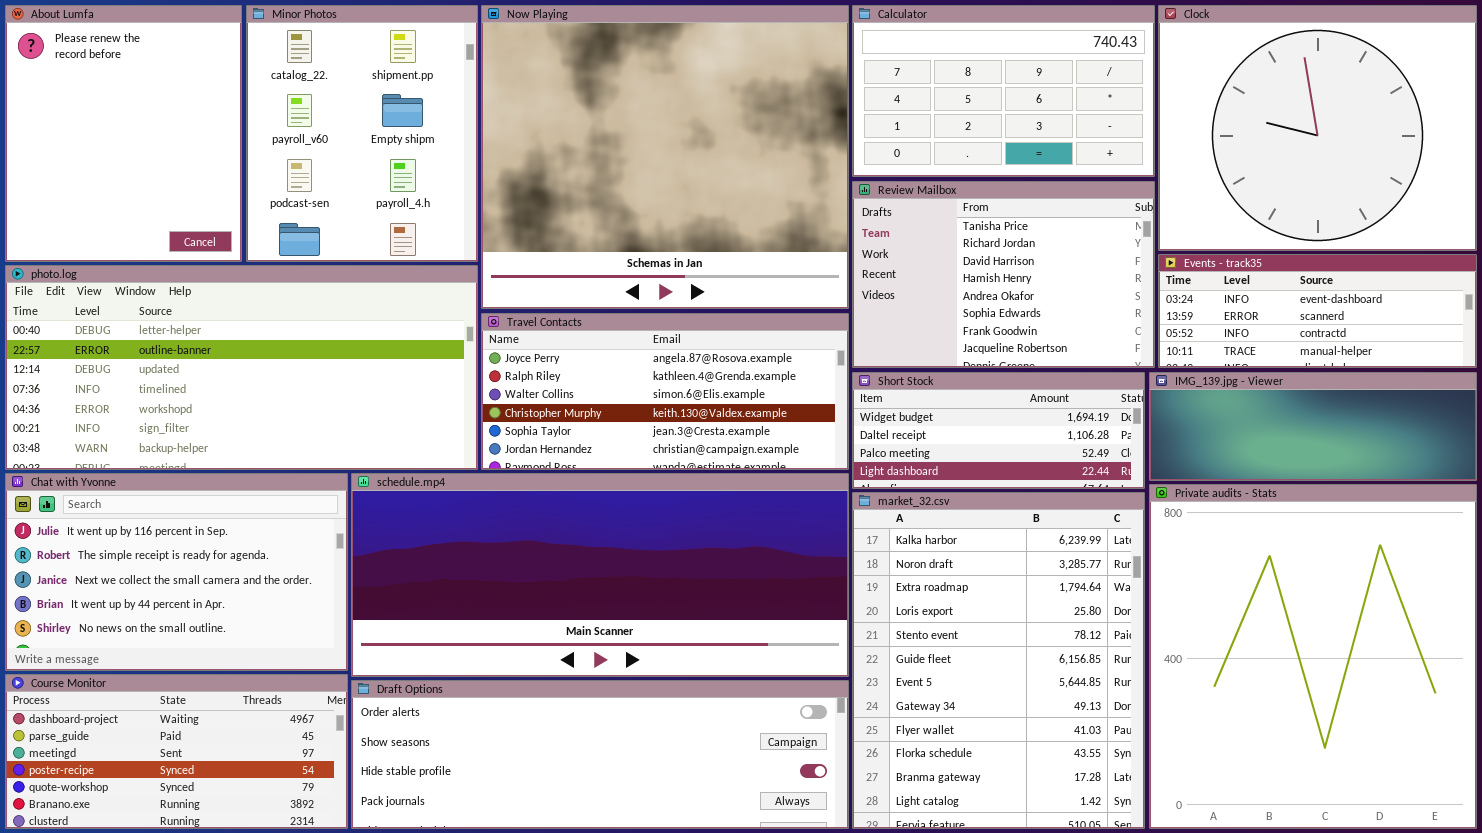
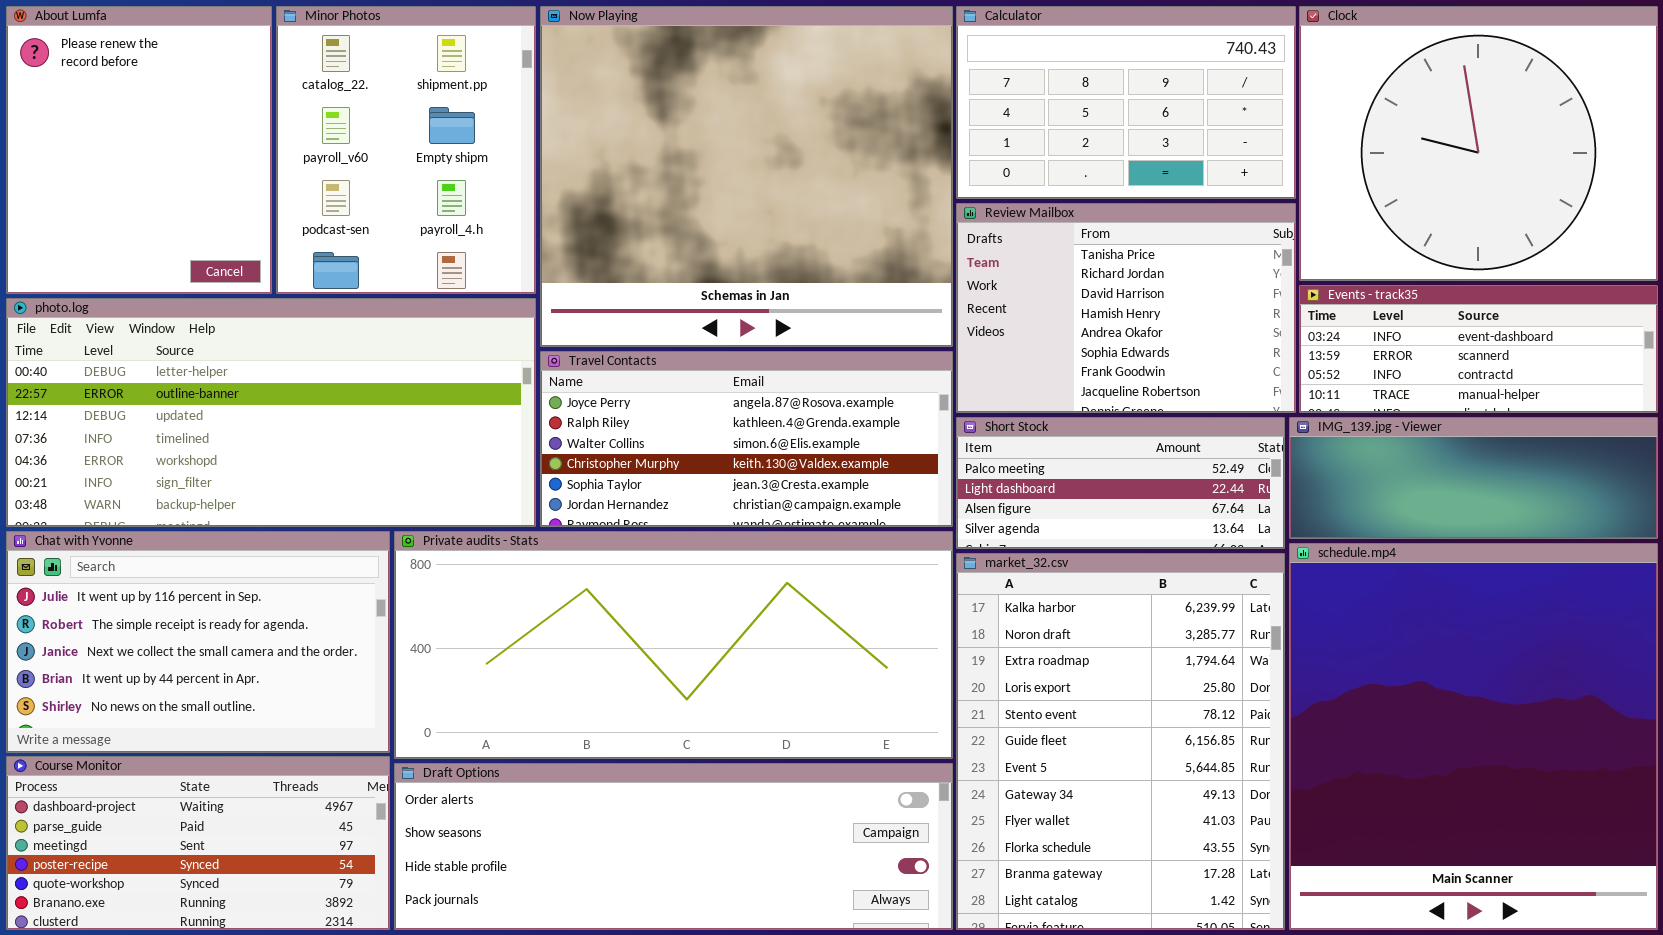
Short Stock: [852,372,1145,489] -> [956,417,1285,549], scrolled down 2 rows
schedule.mp4: [351,473,849,677] -> [1289,543,1658,930], moved, resized
Private audits - Stats: [1149,484,1477,829] -> [394,531,953,759], moved, resized

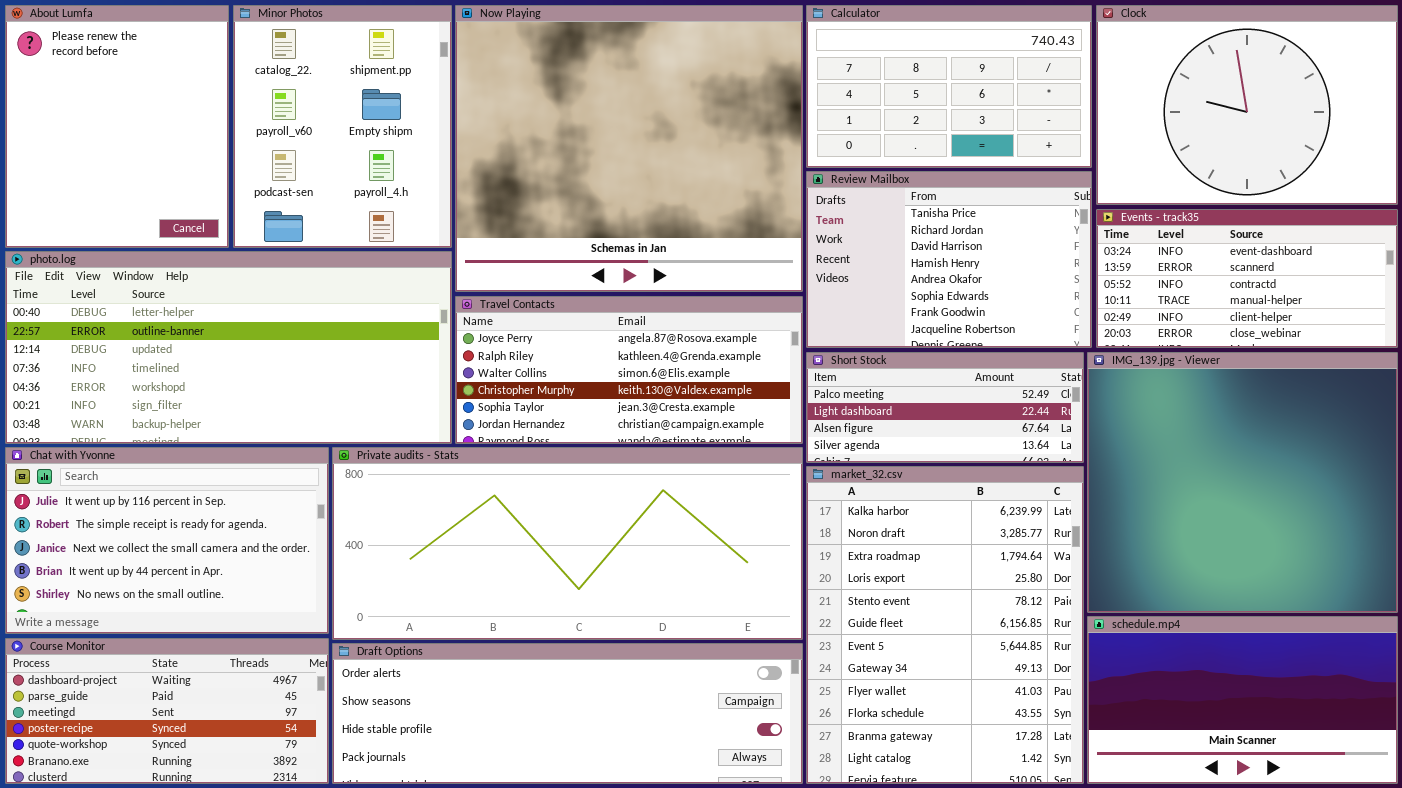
Clock: [1299,6,1658,281] -> [1096,5,1398,205], resized
Events - track35: [1299,285,1658,413] -> [1096,209,1398,348], resized
IMG_139.jpg - Viewer: [1289,417,1658,539] -> [1087,352,1398,613], resized
schedule.mp4: [1289,543,1658,930] -> [1087,616,1398,784], resized

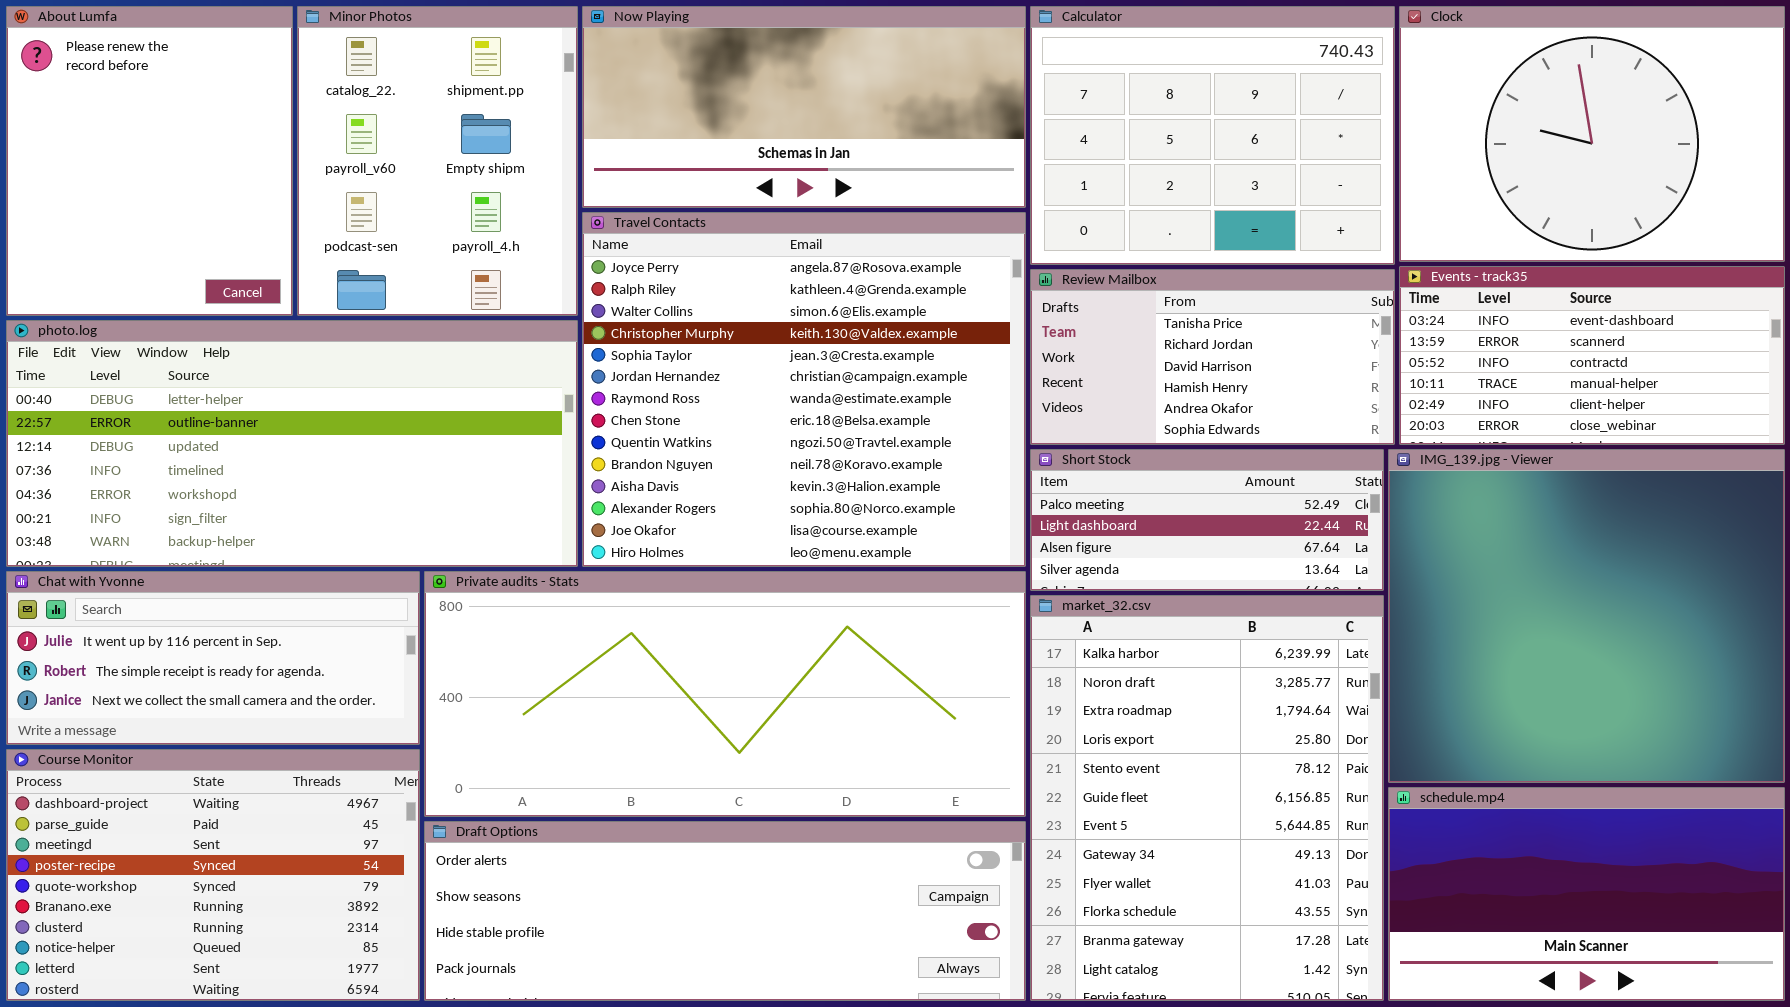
Now Playing: [455,5,803,292] -> [582,6,1026,208], resized
Calculator: [806,5,1092,168] -> [1030,6,1395,265], resized
Review Mailbox: [806,171,1092,348] -> [1030,269,1395,445], resized
Travel Contacts: [455,296,803,444] -> [582,212,1026,567], resized
Chat with Yvonne: [5,447,329,634] -> [6,571,420,745], resized
Course Monitor: [5,638,329,784] -> [6,749,420,1001], resized

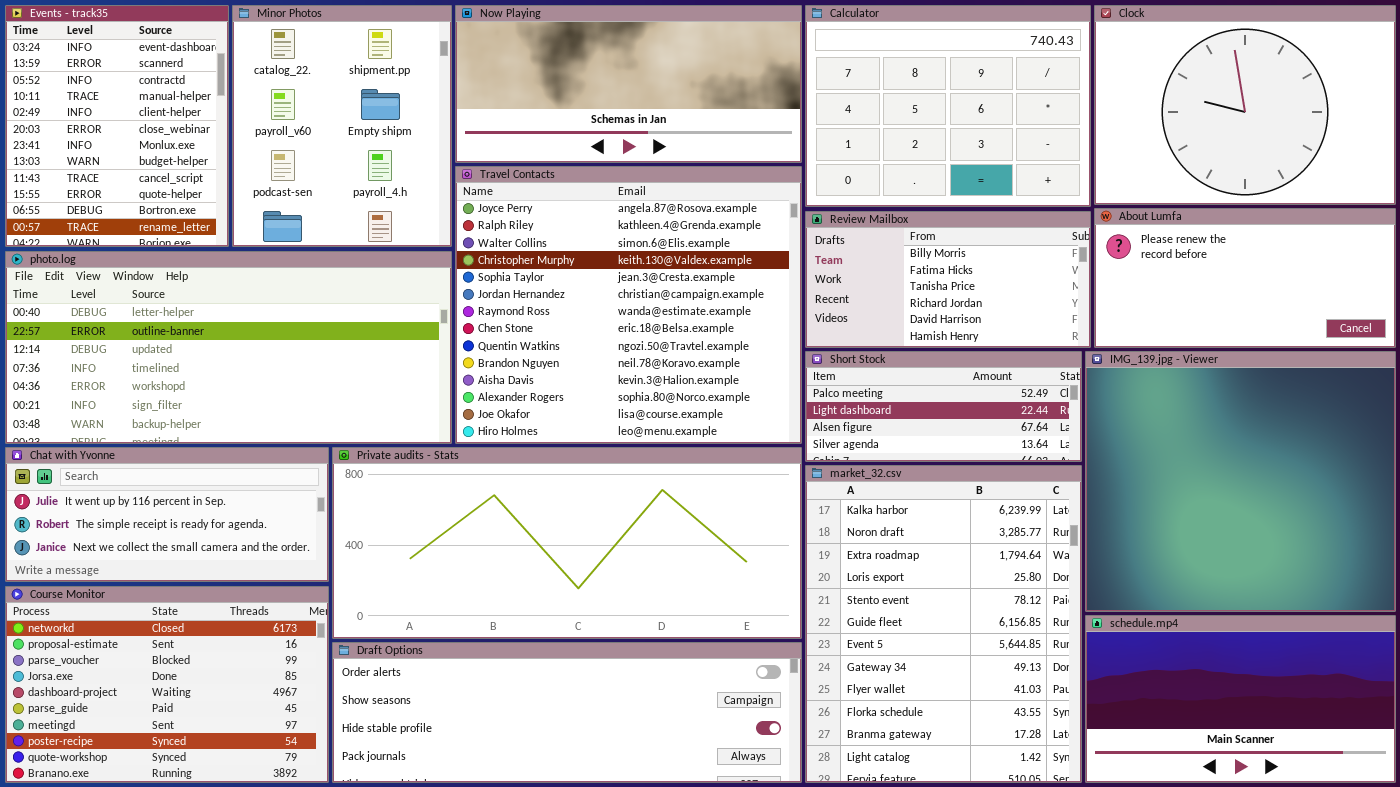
About Lumfa: [6,6,293,316] -> [1094,208,1396,348], moved, resized
Events - track35: [1399,266,1785,445] -> [5,5,229,247], moved, resized
Review Mailbox: [1030,269,1395,445] -> [805,211,1091,348], scrolled up 2 rows
Course Monitor: [6,749,420,1001] -> [5,586,329,783], scrolled up 4 rows

